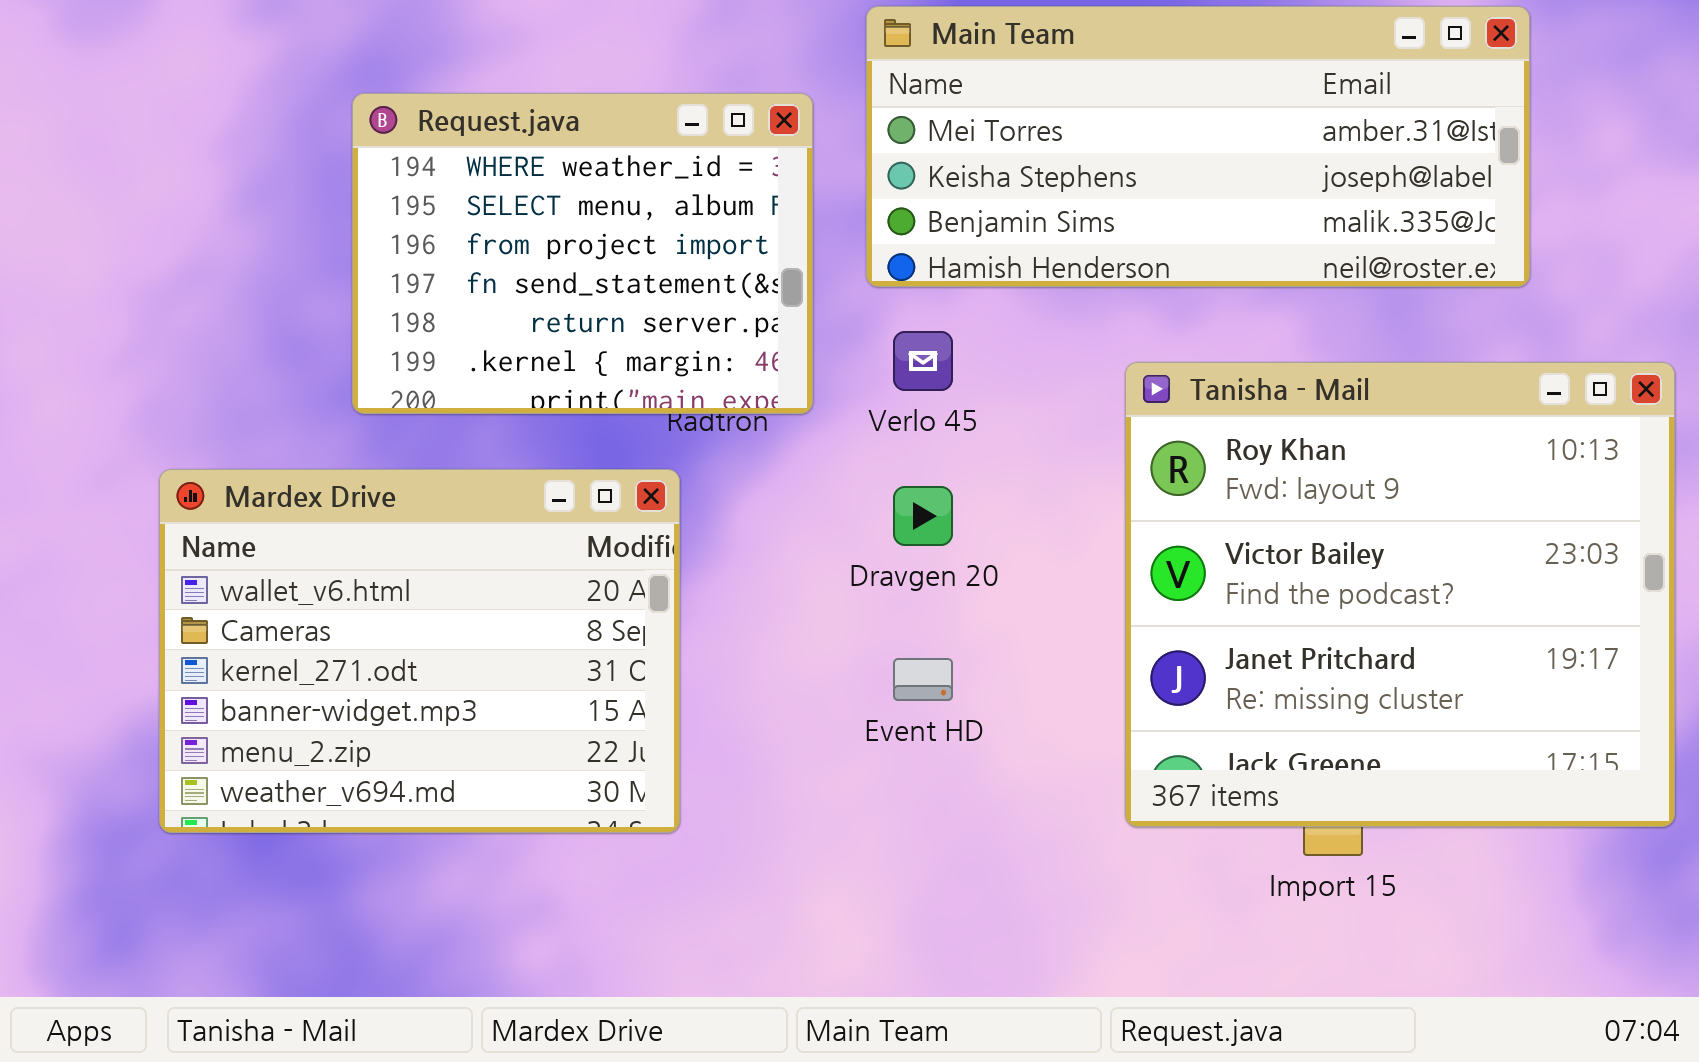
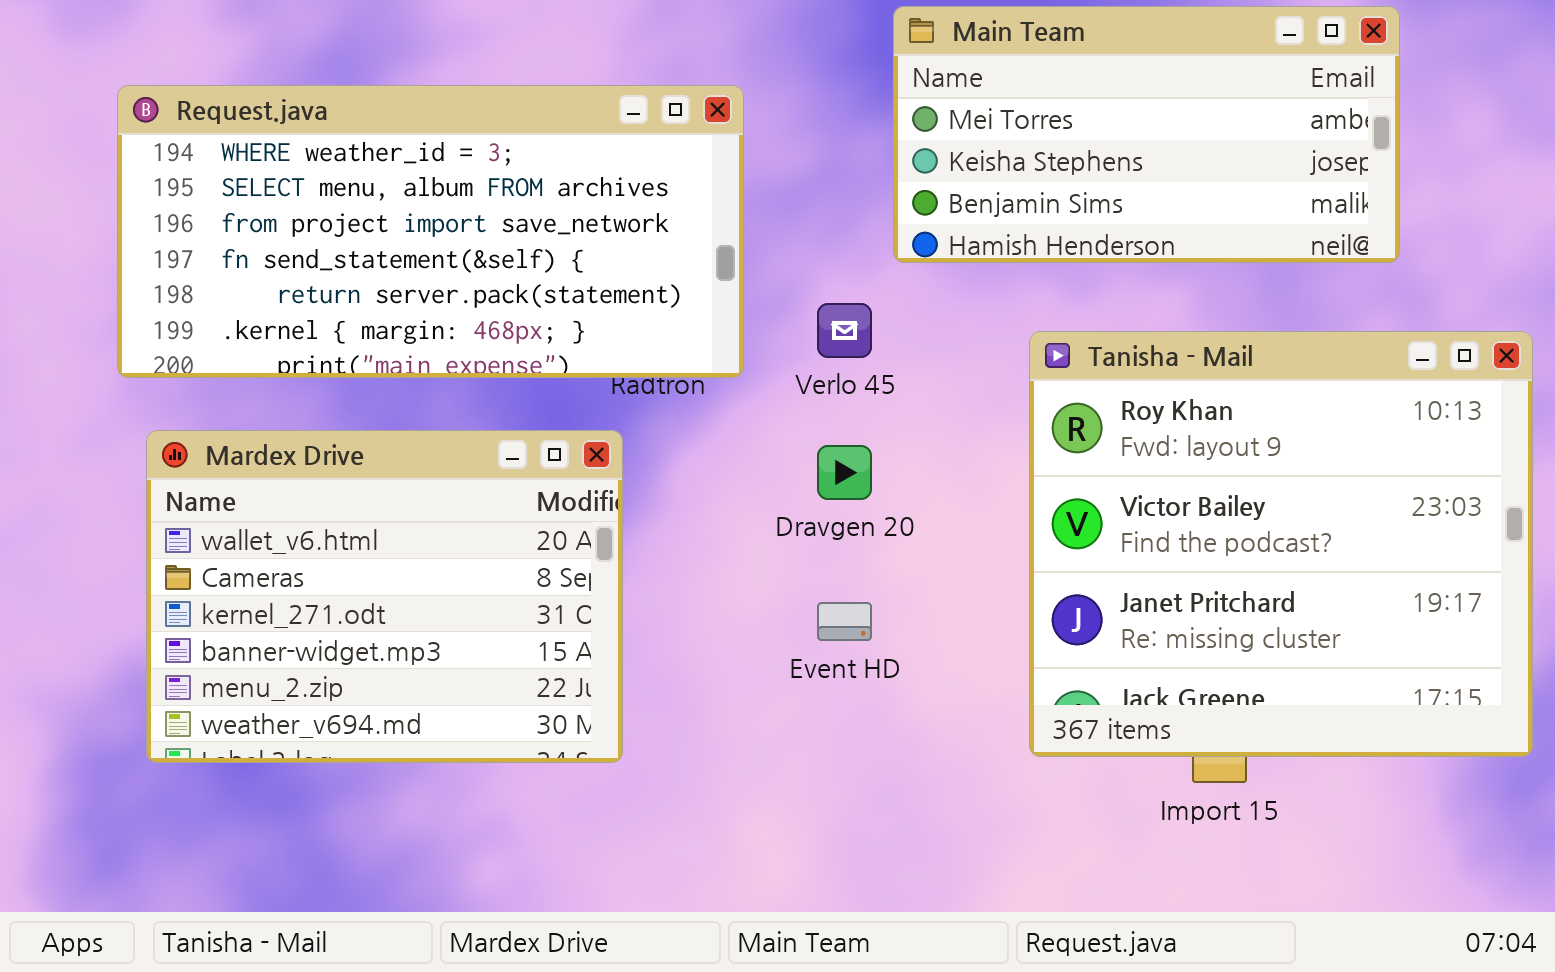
Main Team: [866,6,1530,287] -> [893,6,1400,263], resized
Request.java: [352,93,813,414] -> [117,85,744,378], resized

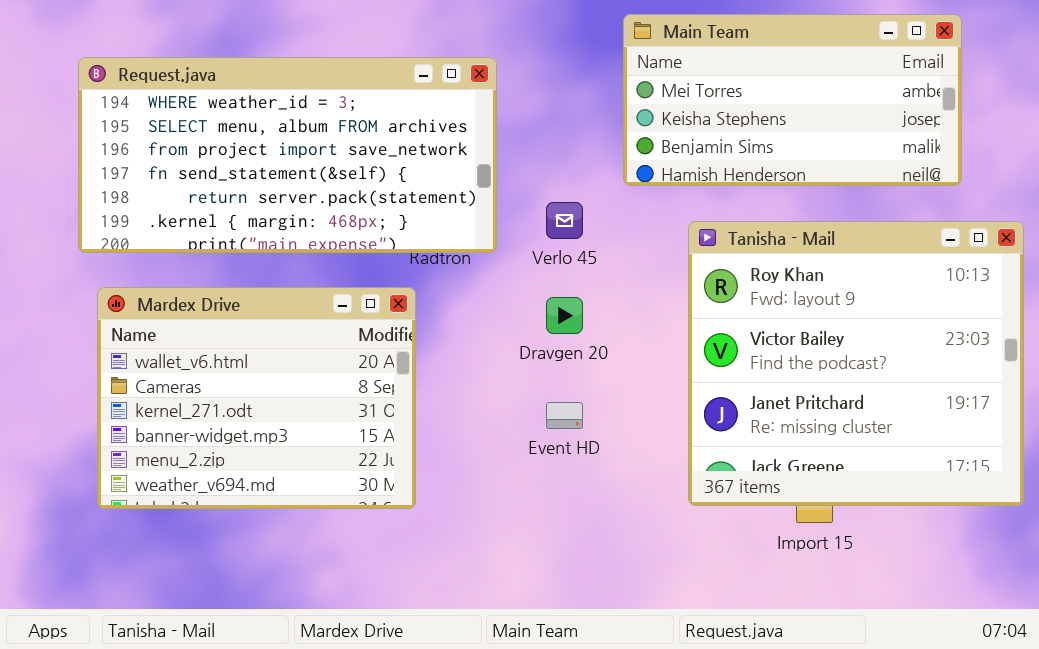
Main Team: [893,6,1400,263] -> [623,14,962,186], moved

